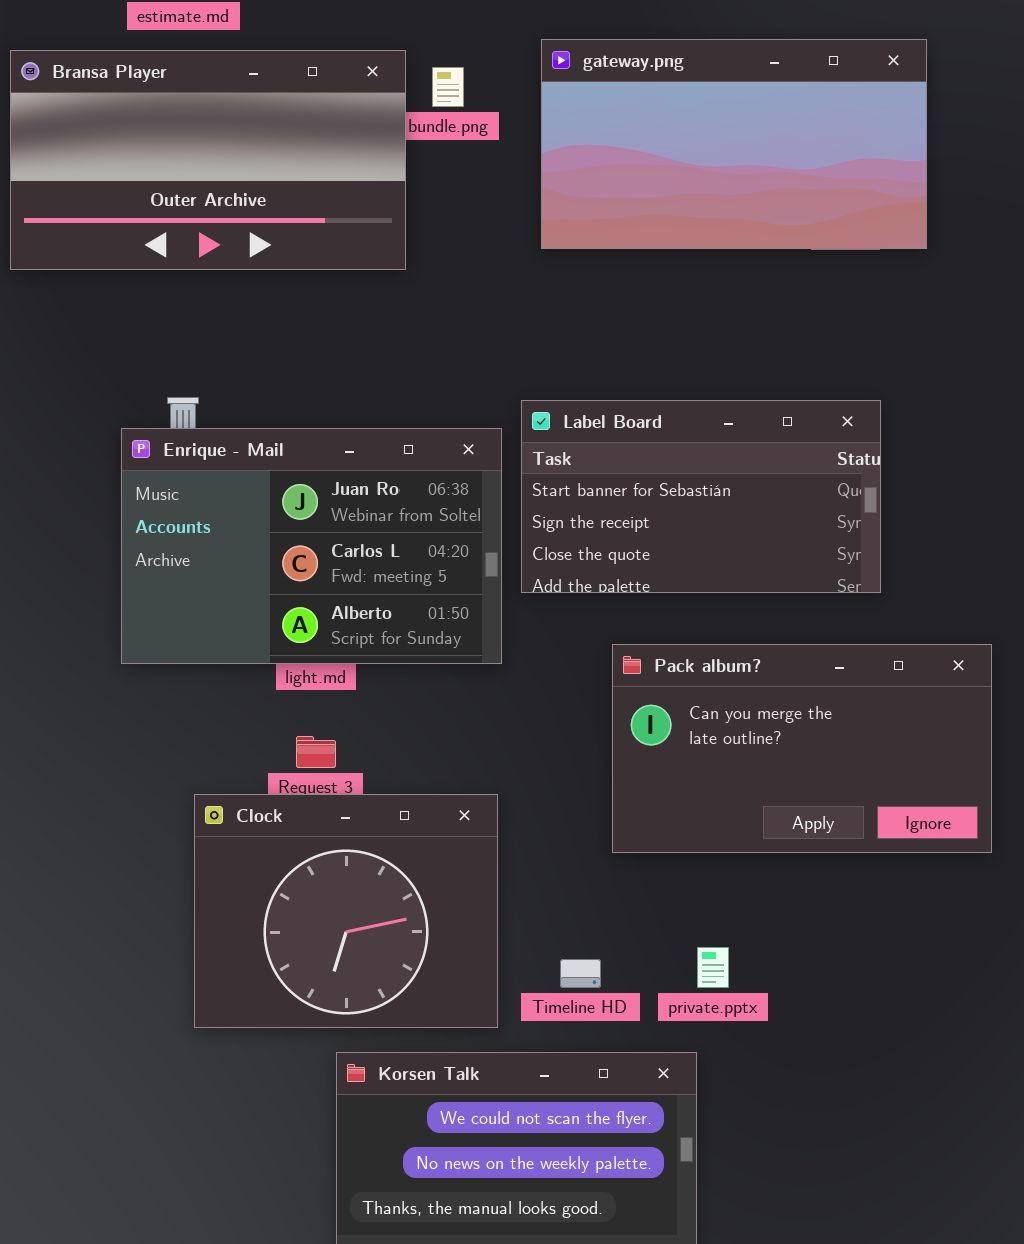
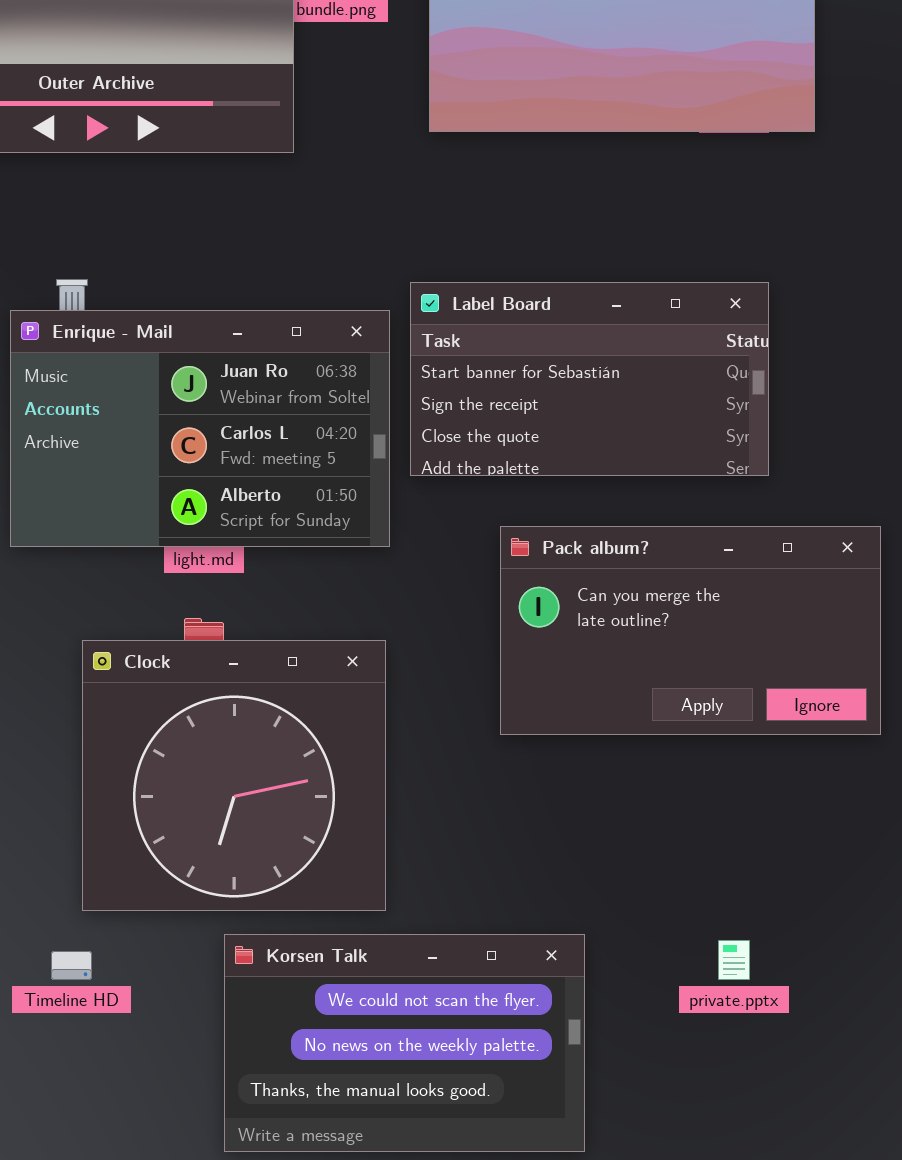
Clock: [194,794,498,1028] -> [82,640,386,911], resized
private.pptx: [697,947,729,988] -> [718,940,750,980], moved
Timeline HD: [560,959,601,988] -> [51,951,92,980], moved

